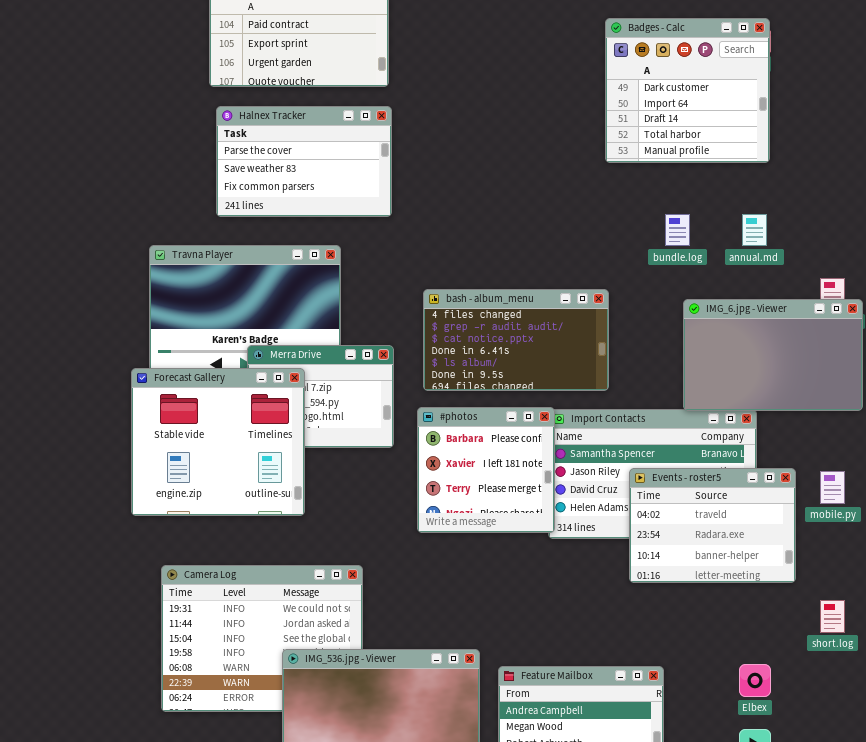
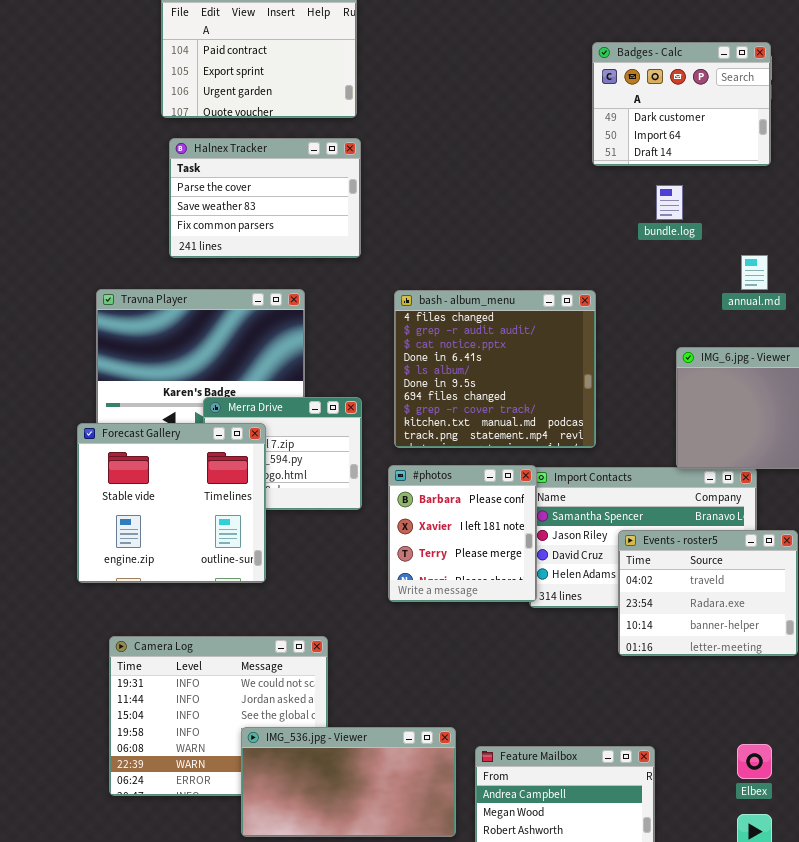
Badges - Calc: [605,18,770,163] -> [592,42,771,166], resized
bundle.log: [665,214,690,246] -> [656,185,683,220], moved
bash - album_menu: [423,289,609,391] -> [394,290,596,448], resized

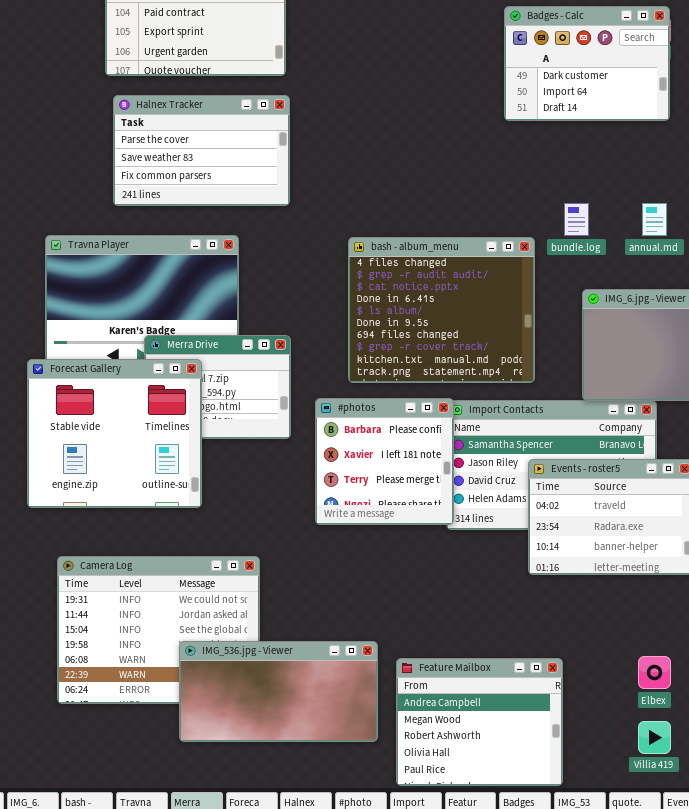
bundle.log: [656,185,683,220] -> [564,203,589,236], moved
bash - album_menu: [394,290,596,448] -> [348,237,535,383], moved

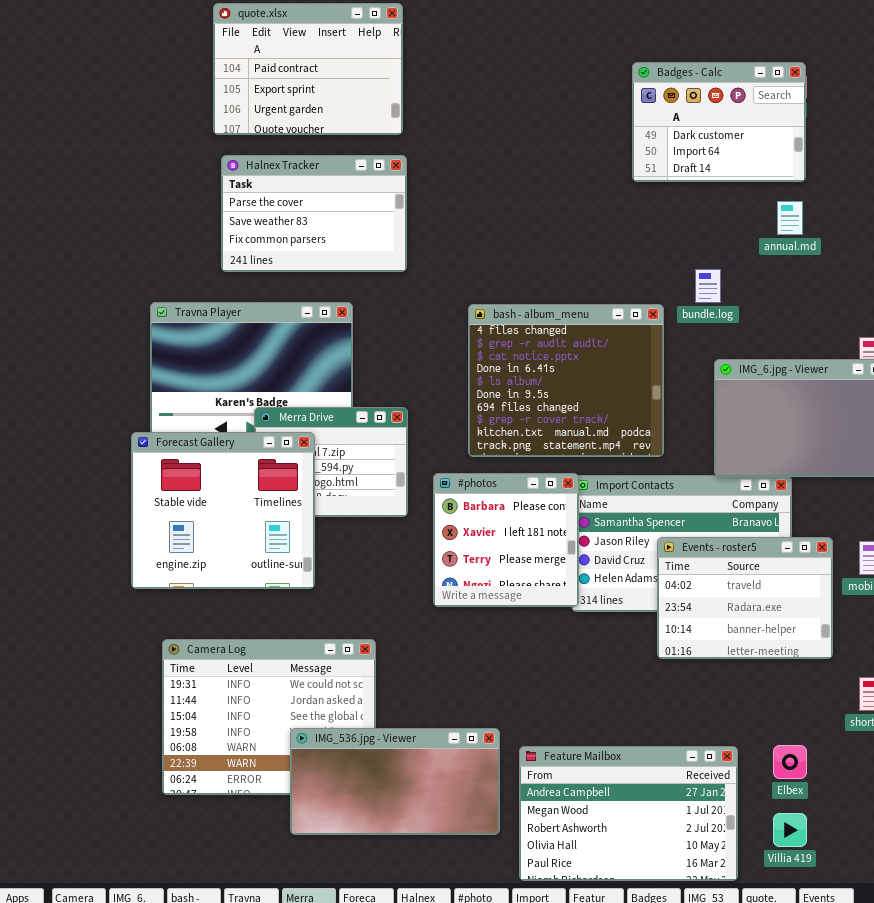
annual.md: [642,203,667,236] -> [777,201,803,235], moved
Feature Mailbox: [396,658,563,786] -> [519,746,738,881], resized

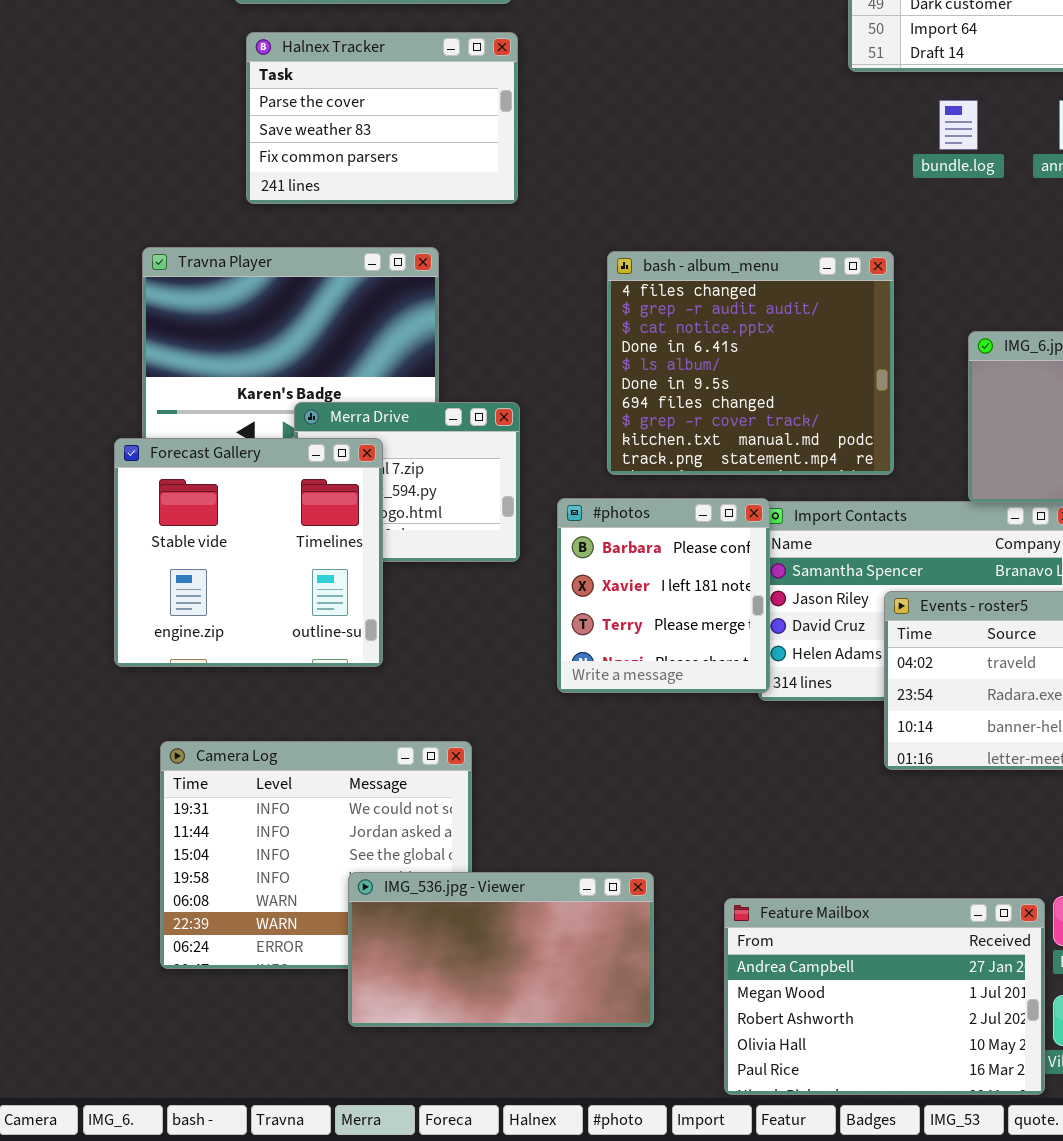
bundle.log: [695,269,721,303] -> [939,100,978,150], moved
Feature Mailbox: [519,746,738,881] -> [724,898,1045,1095], moved

